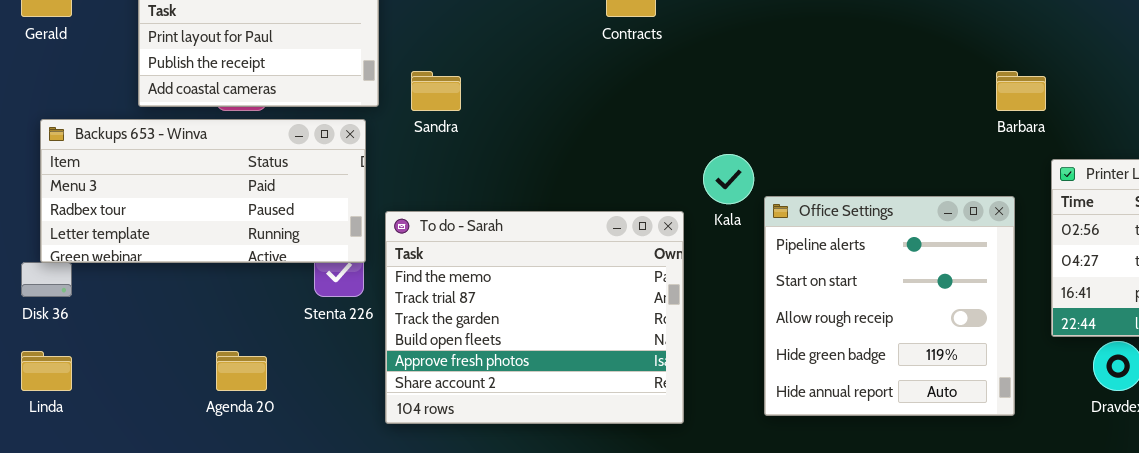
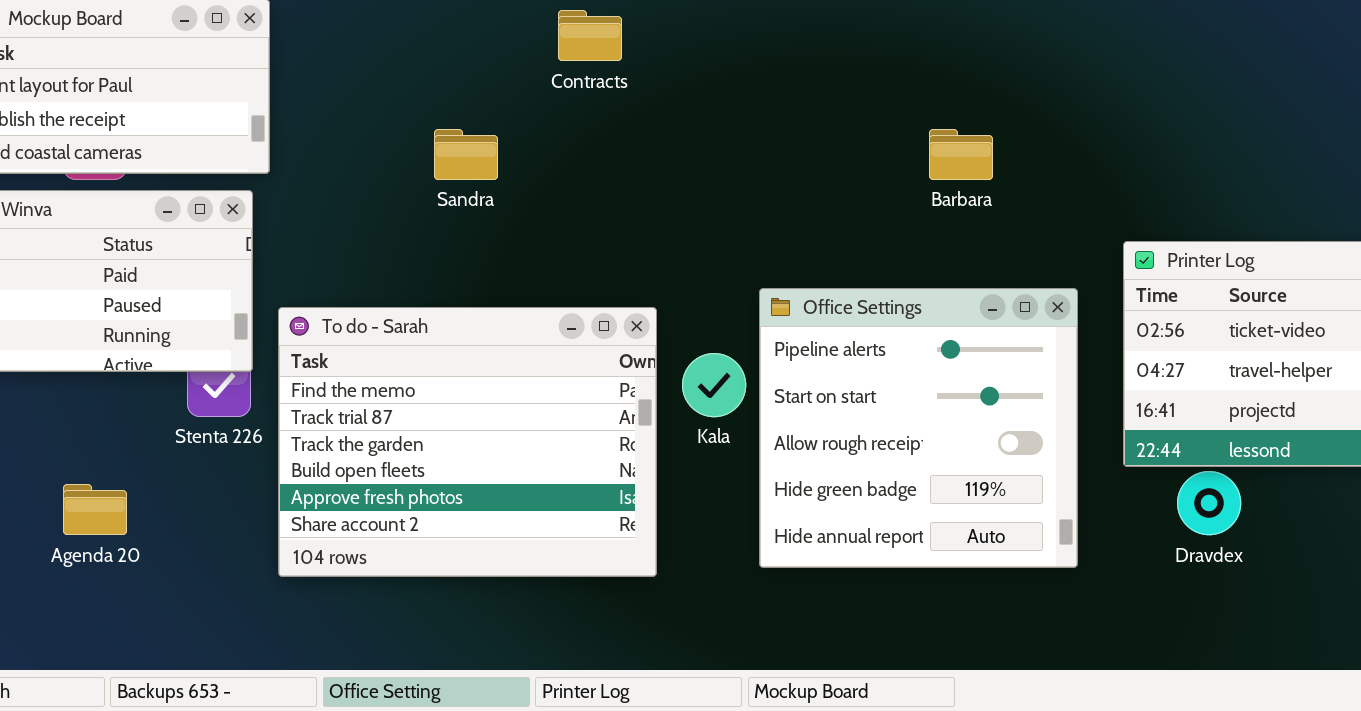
Sandra: [411,71,461,111] -> [434,129,498,180], moved
Barbara: [996,71,1046,111] -> [929,129,993,180], moved
Kala: [703,154,754,204] -> [682,353,746,417], moved

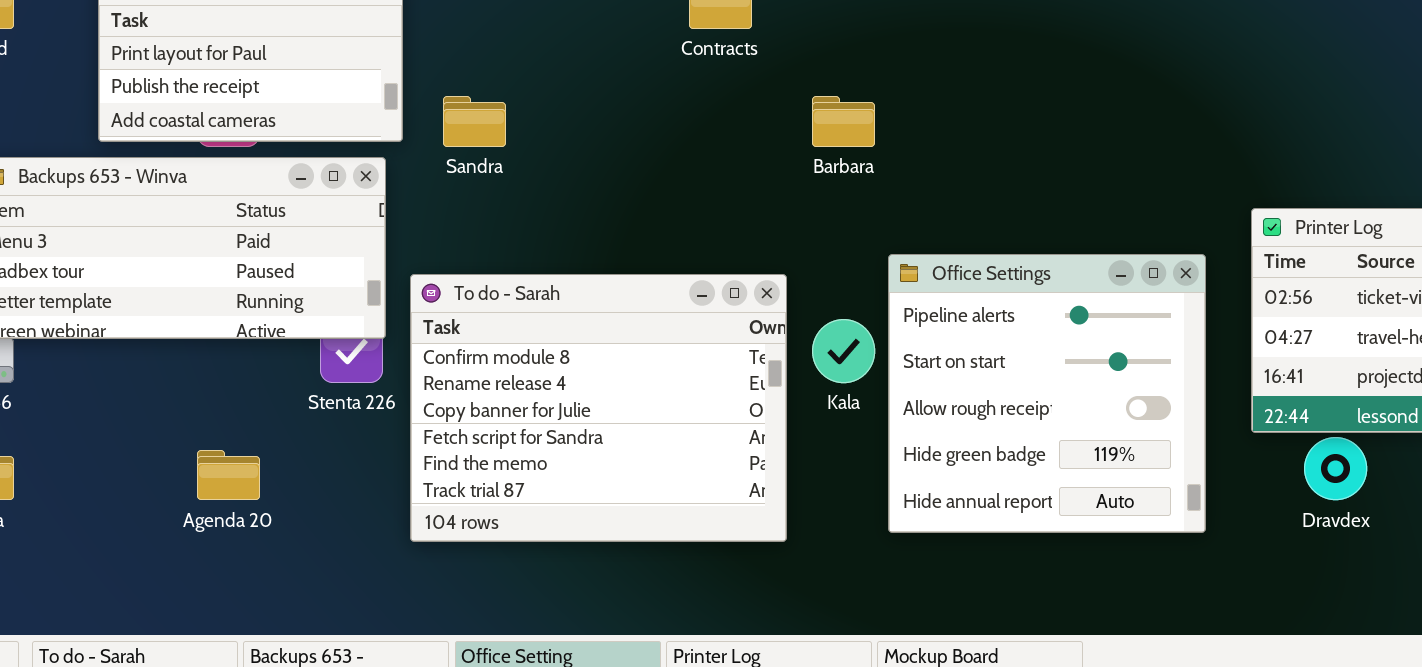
Sandra: [434,129,498,180] -> [443,96,506,147], moved
Barbara: [929,129,993,180] -> [812,96,875,147], moved
To do - Sarah: [278,307,657,577] -> [410,274,787,542], scrolled up 4 rows

